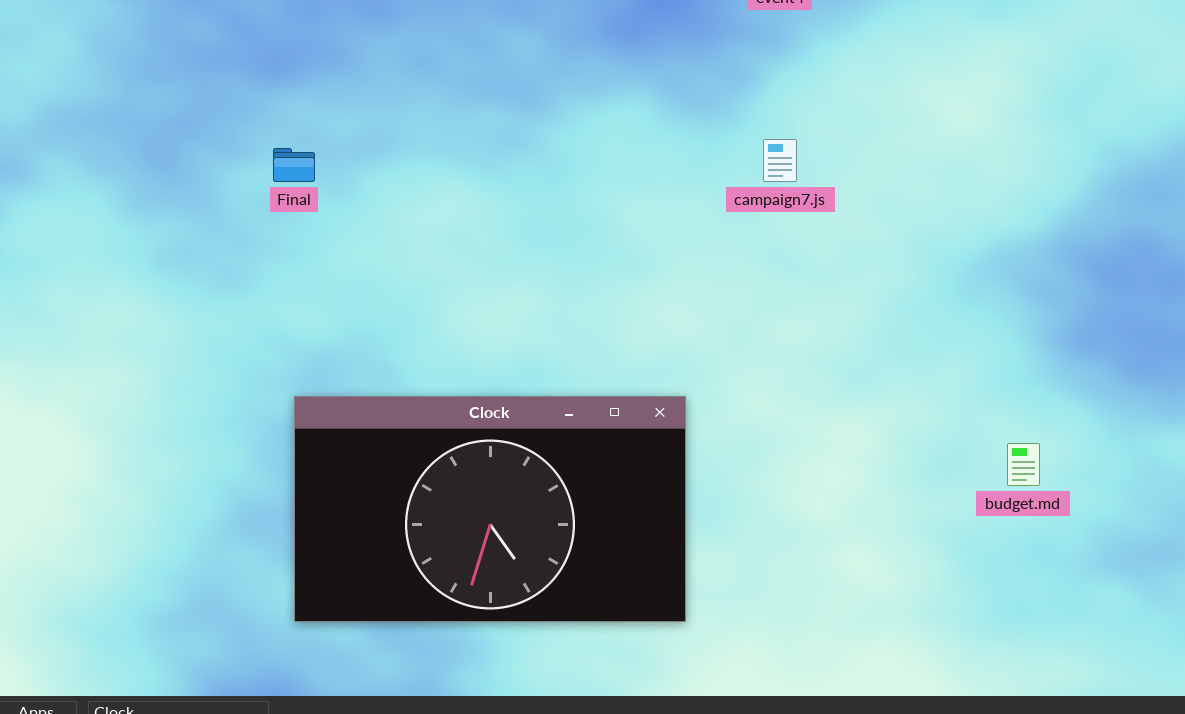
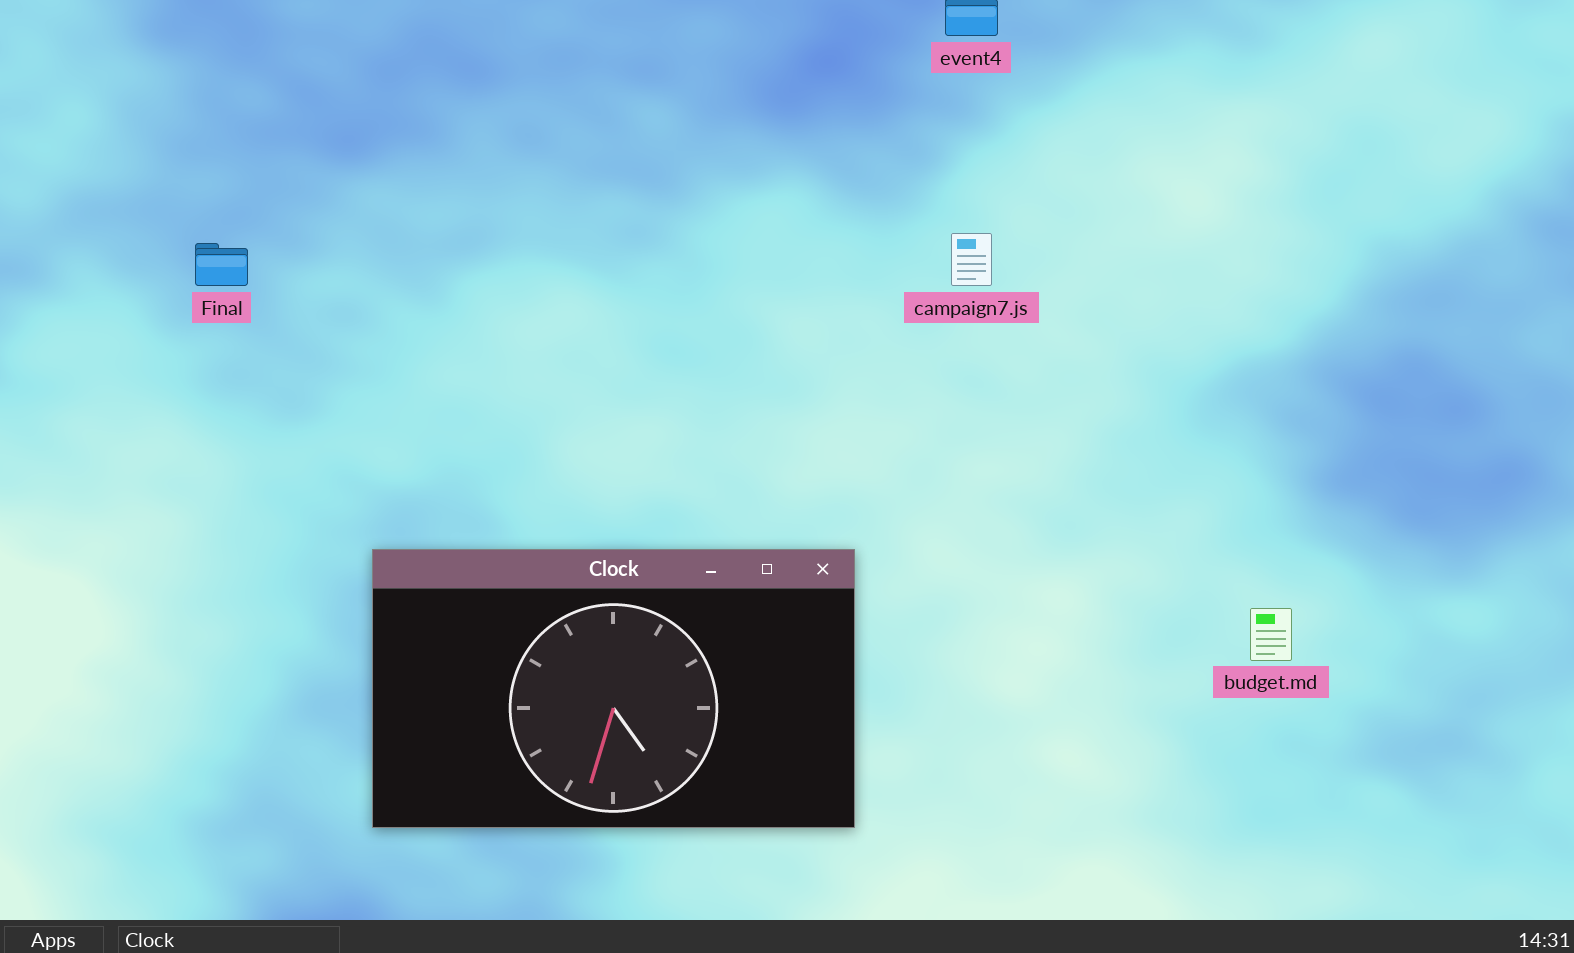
Final: [273,148,315,182] -> [195,243,248,286], moved

